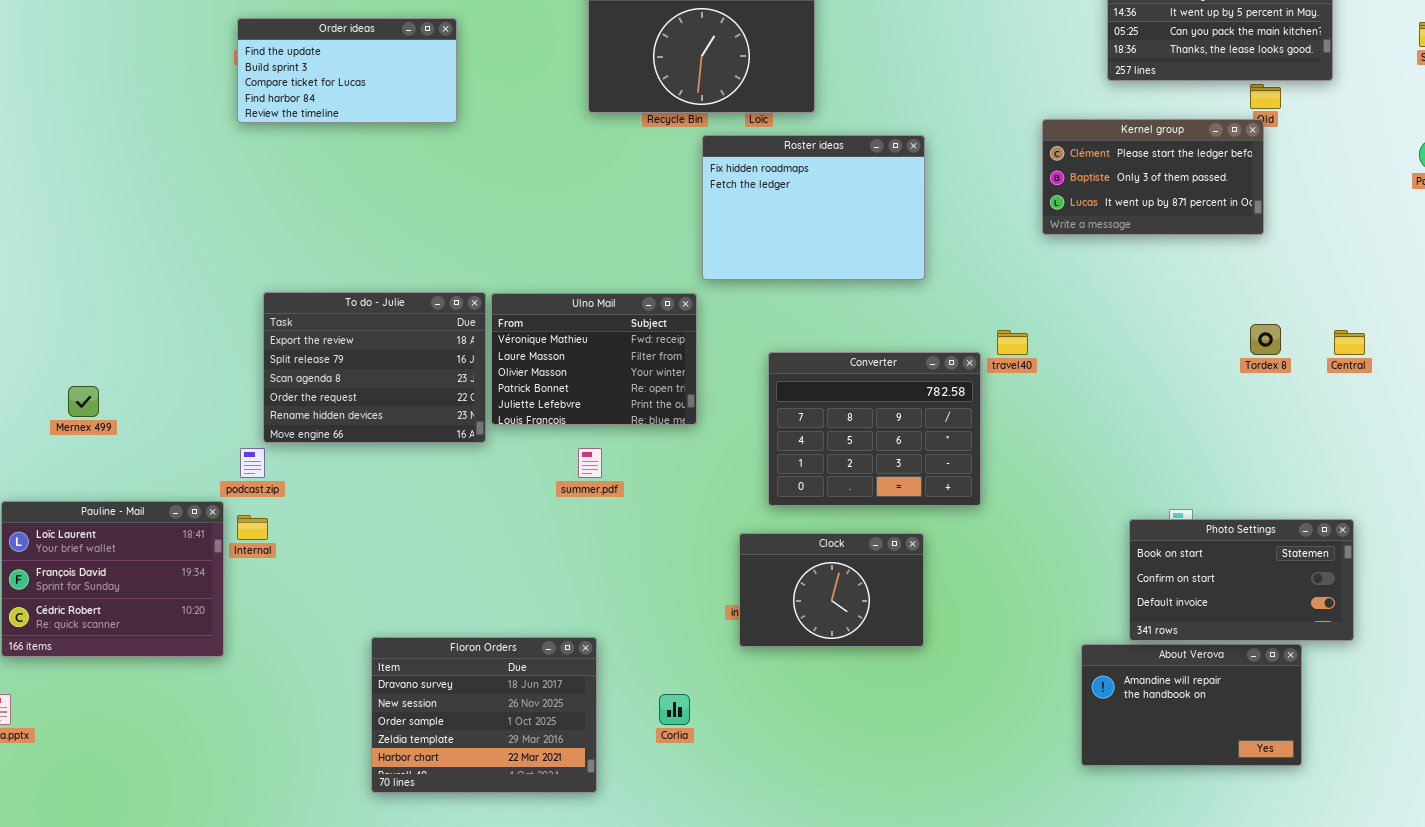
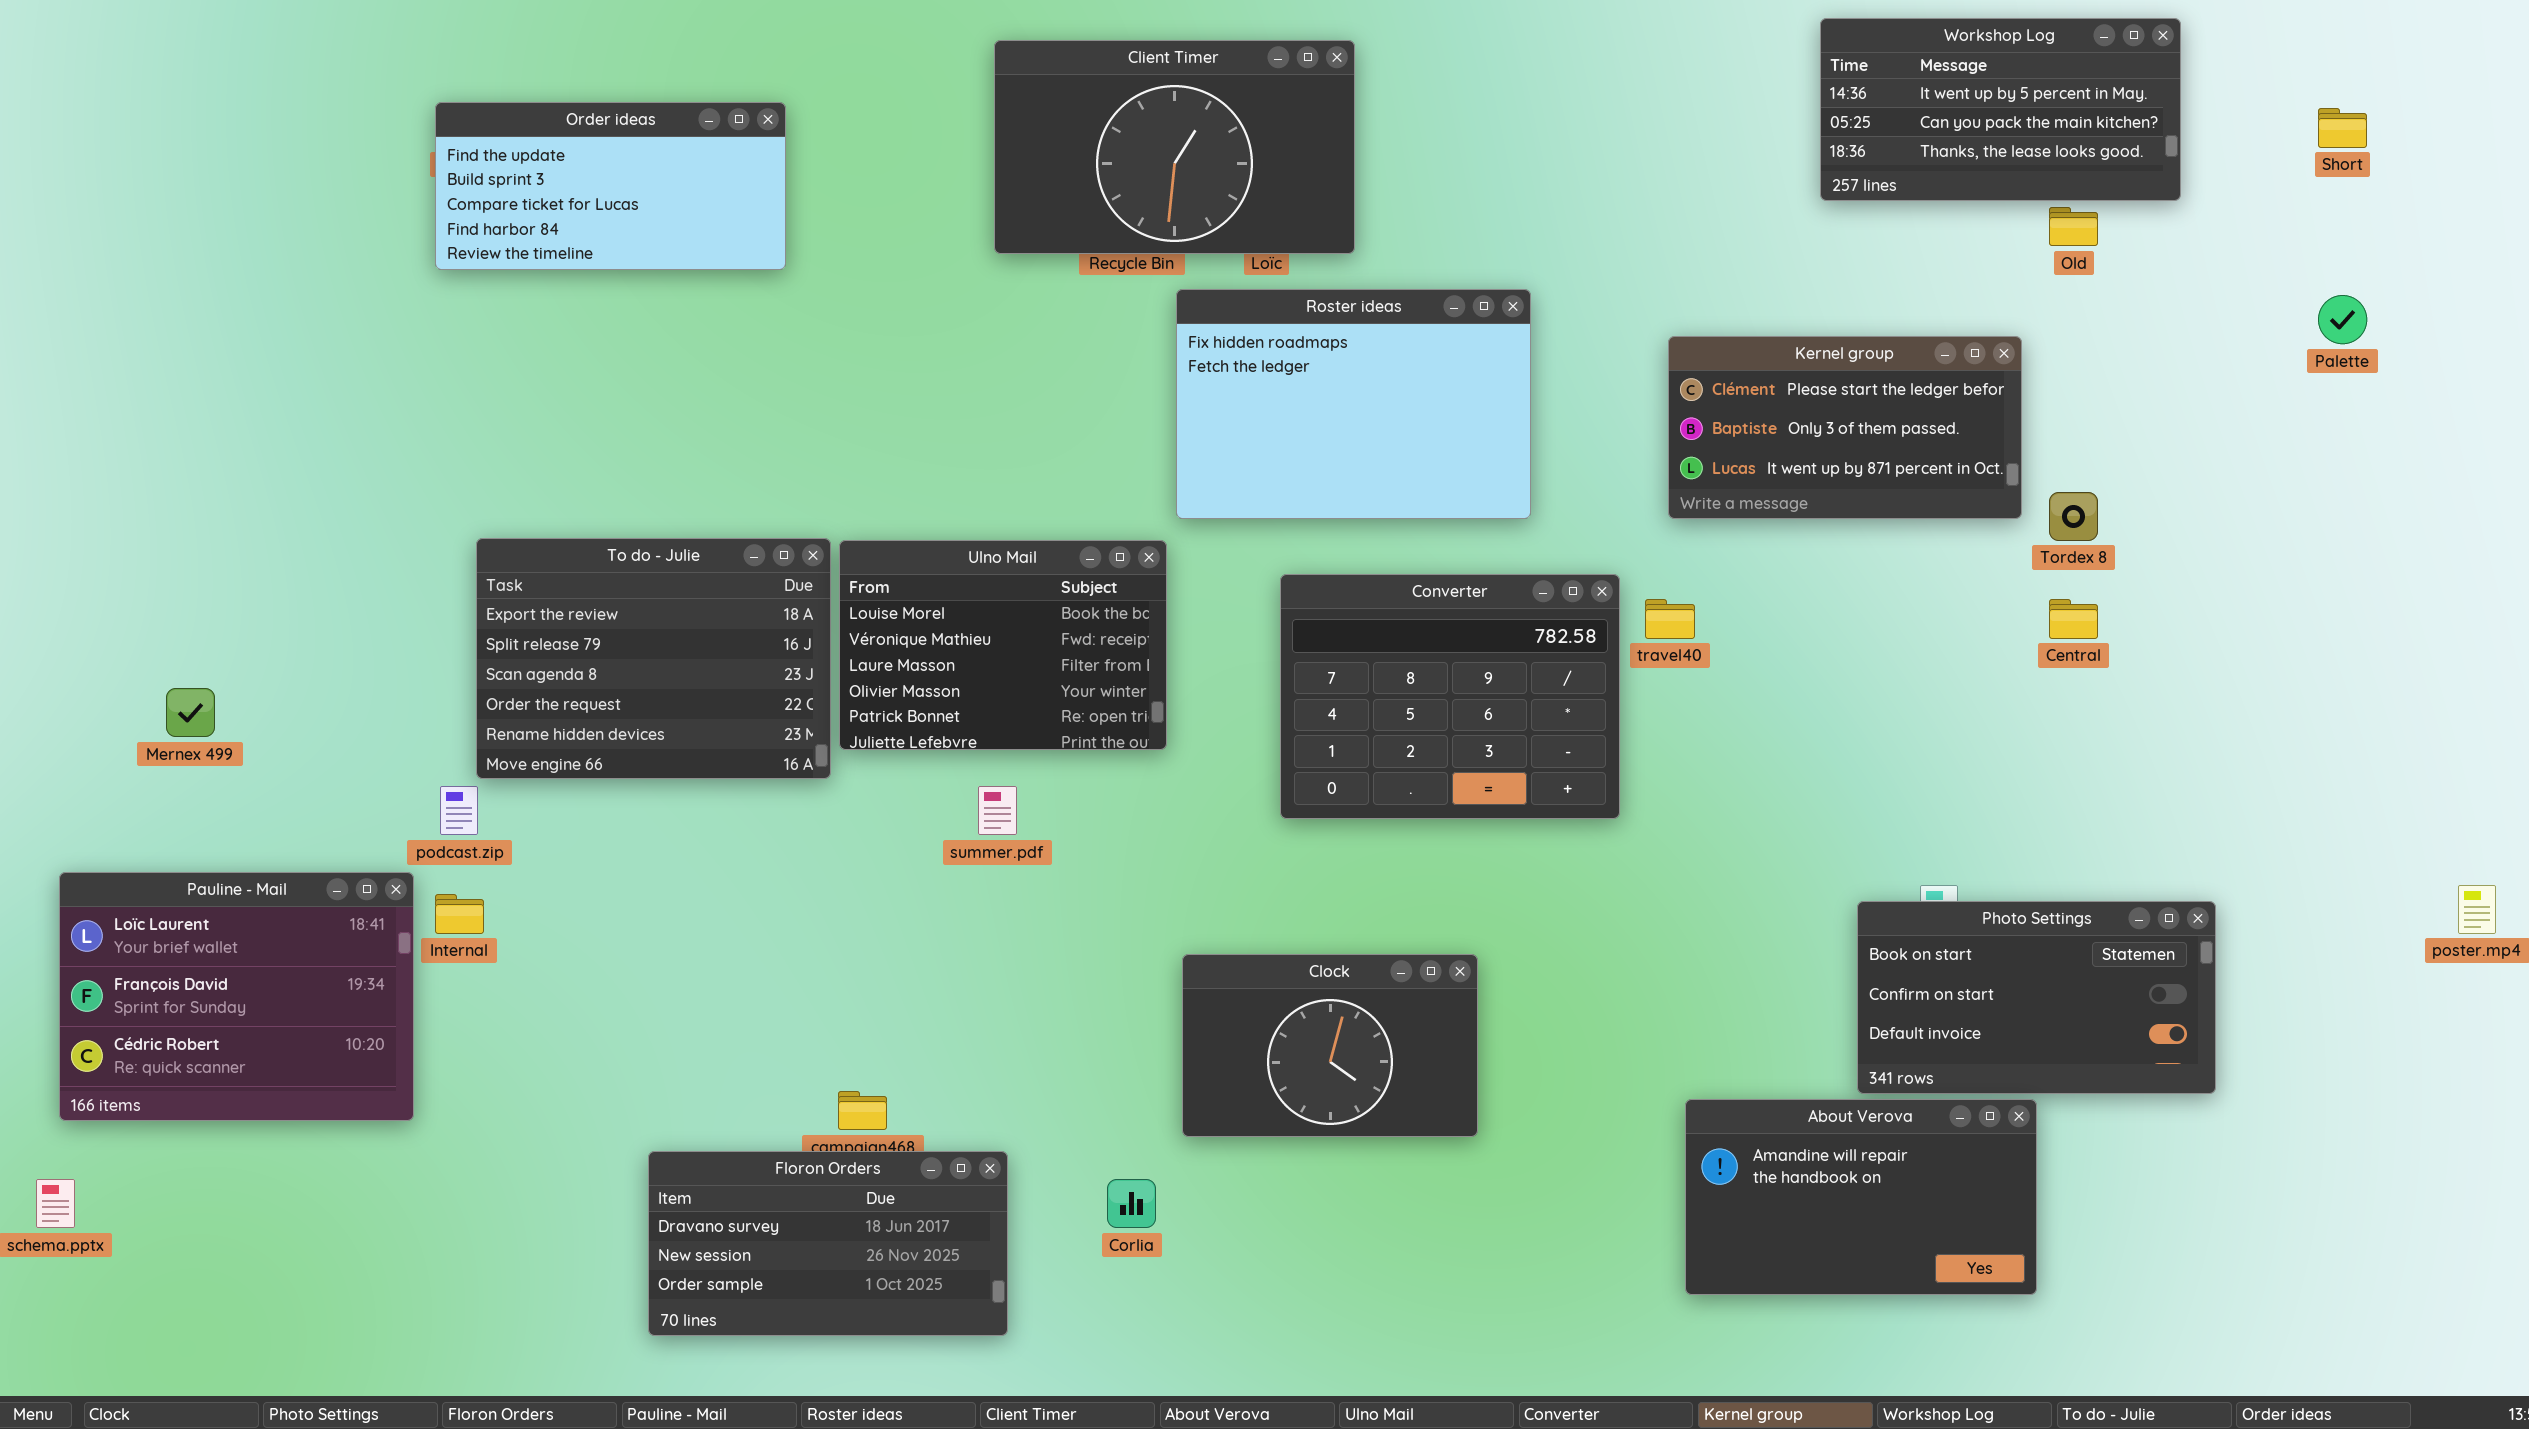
Kernel group: [1042,119,1264,235] -> [1668,336,2022,519], moved
Ulno Mail: [491,293,697,425] -> [839,540,1167,750], scrolled up 1 row
Tordex 8: [1250,324,1281,355] -> [2049,492,2098,541], moved
Central: [1334,330,1365,355] -> [2049,599,2098,639], moved
Converter: [768,352,981,506] -> [1280,574,1620,819], moved
Clock: [739,533,924,647] -> [1182,954,1478,1137], moved
Floron Orders: [371,637,597,793] -> [648,1151,1008,1336], resized
About Verova: [1081,644,1302,766] -> [1685,1099,2037,1295], moved

